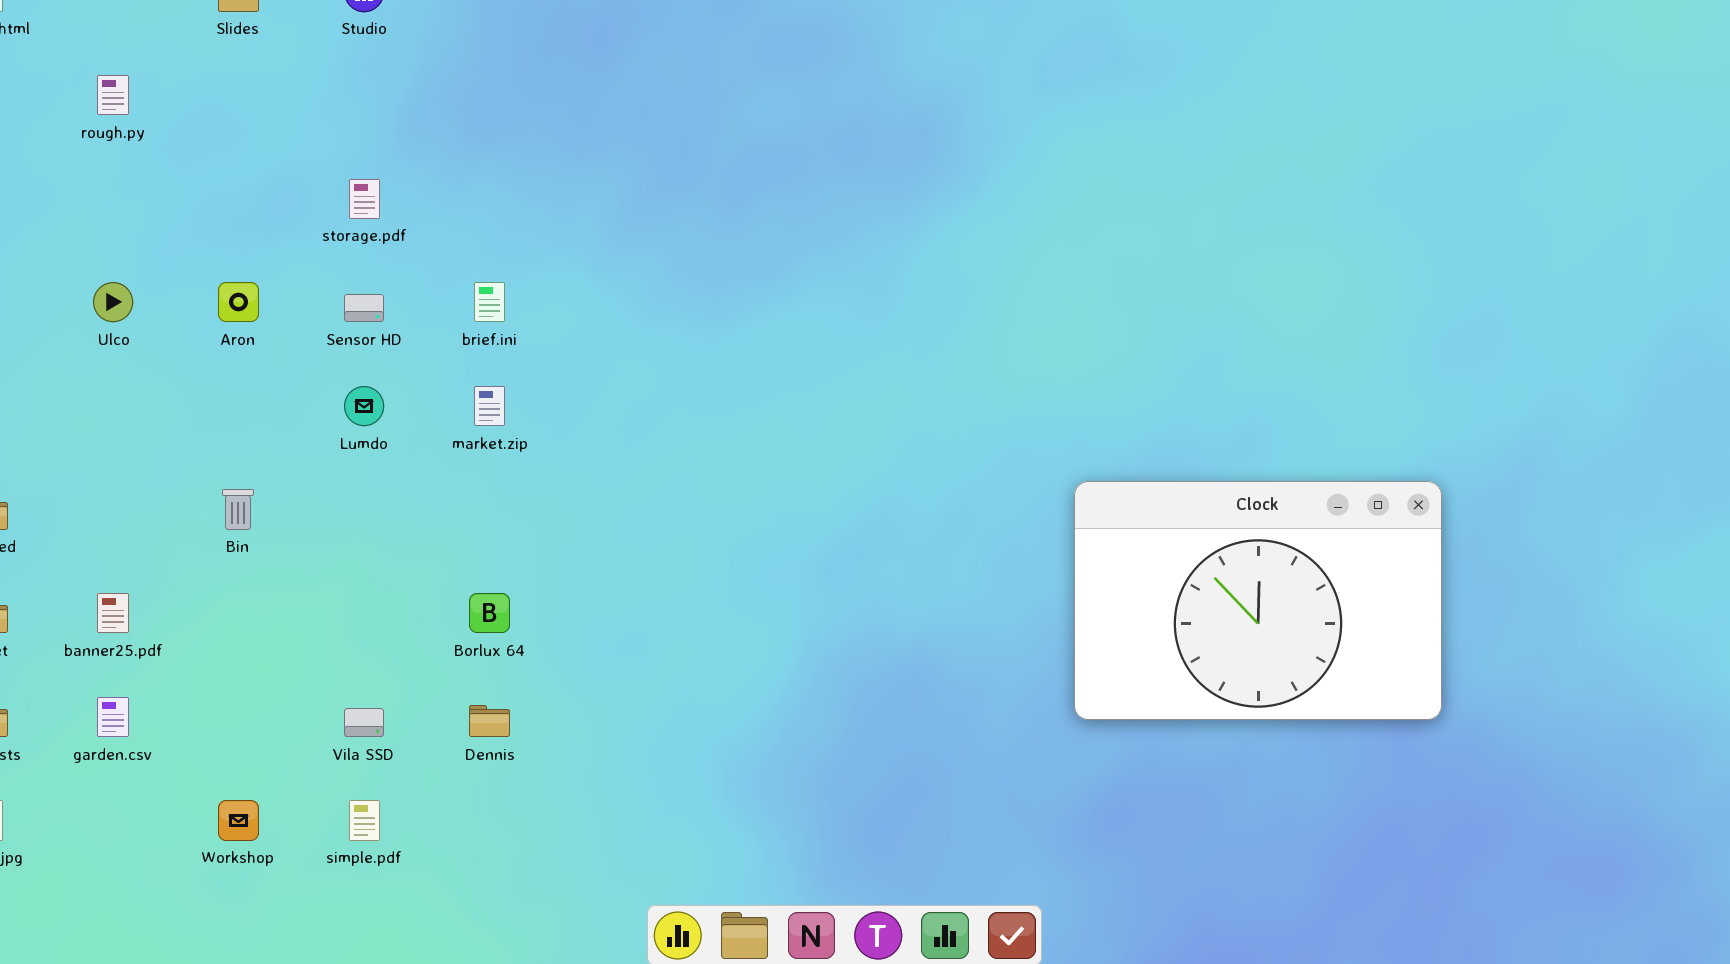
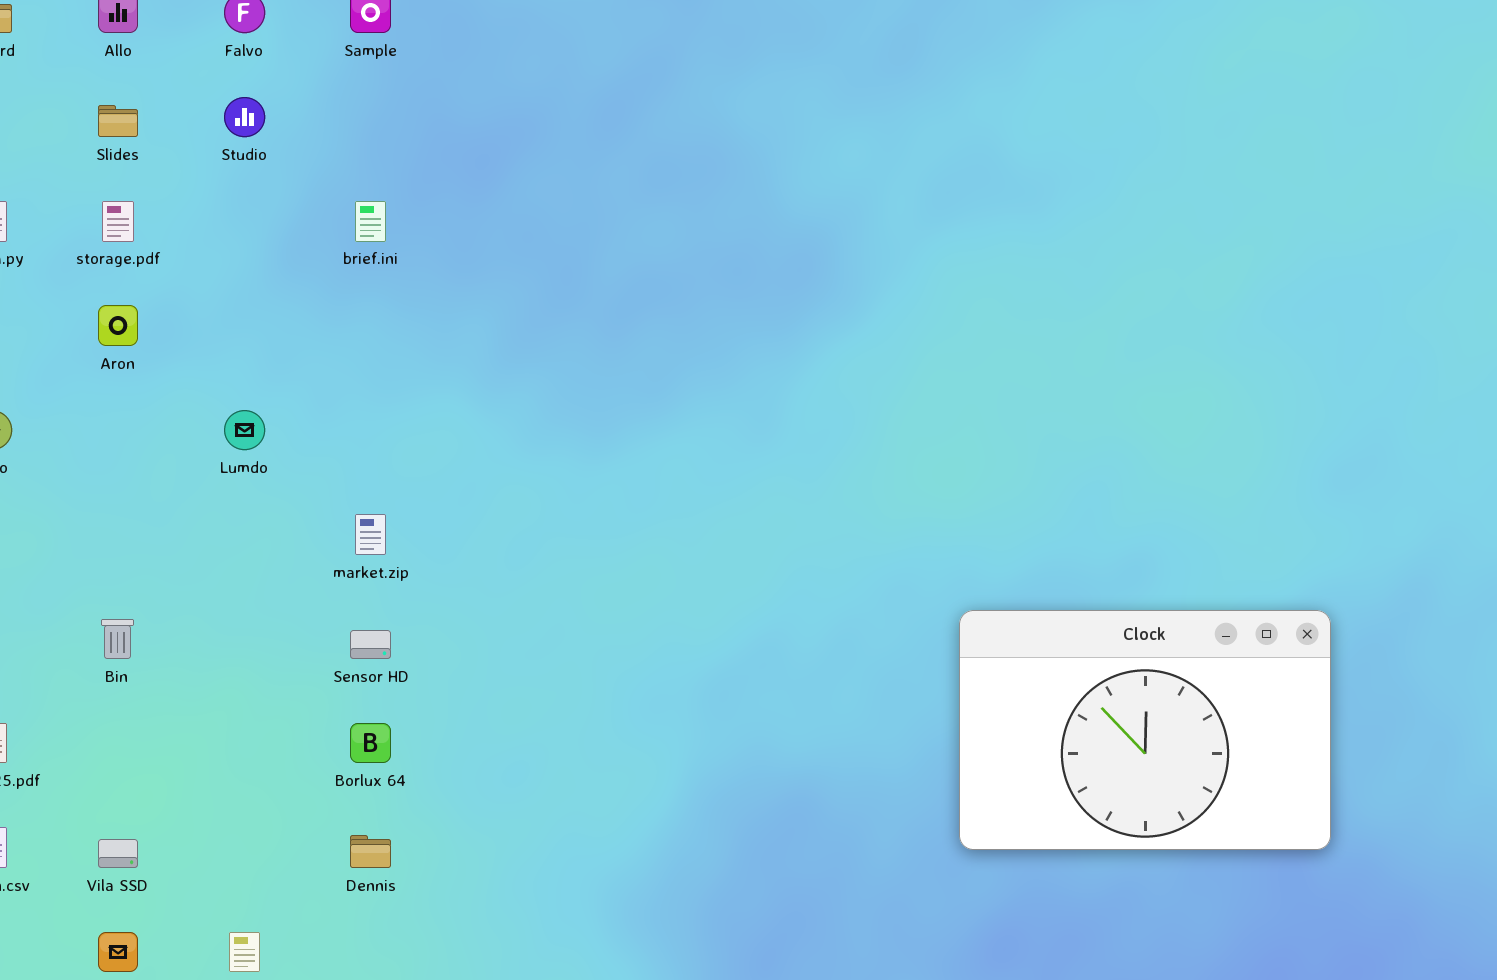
storage.pdf: [349,179,380,219] -> [102,201,134,242], moved
Aron: [218,282,259,322] -> [98,305,138,346], moved
brief.ini: [474,282,505,322] -> [355,201,386,242], moved
Sensor HD: [344,294,384,322] -> [350,630,391,659], moved
Lumdo: [344,386,384,426] -> [224,410,265,450], moved
Vila SSD: [344,708,384,737] -> [98,839,138,868], moved

